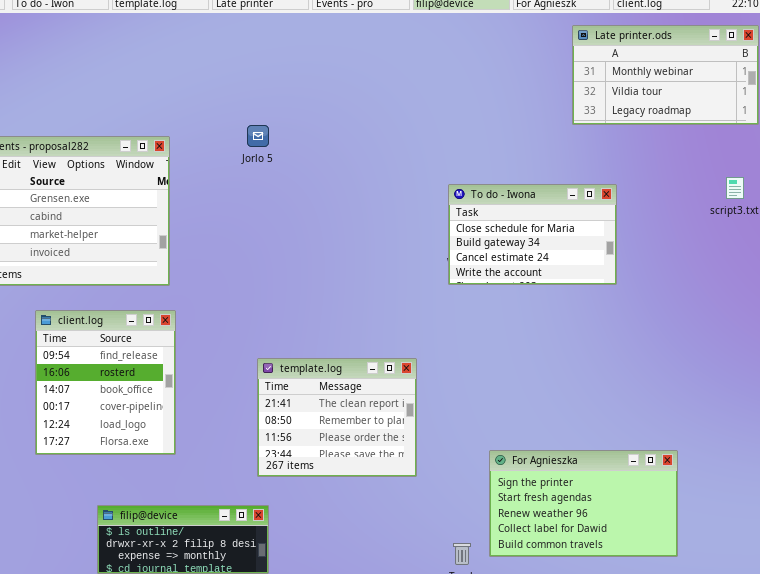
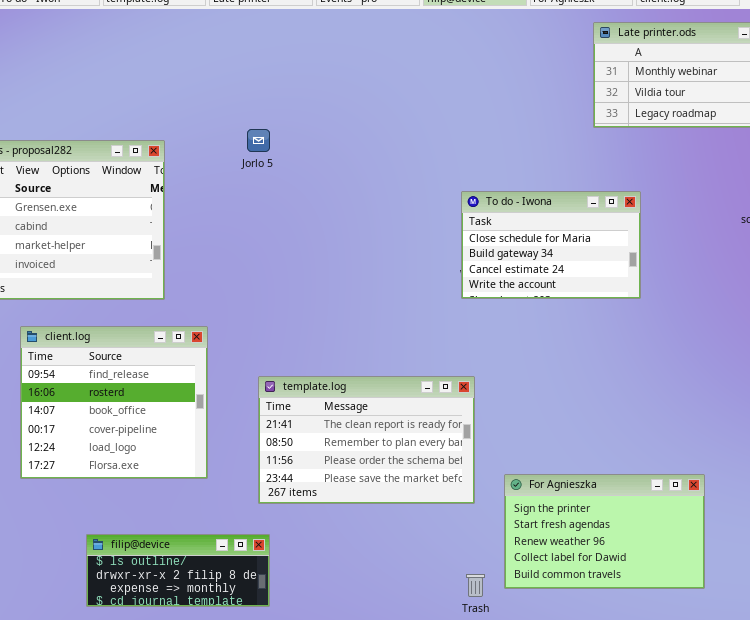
client.log: [35,310,176,455] -> [20,326,208,479], resized
template.log: [257,358,417,477] -> [258,376,475,504], resized

